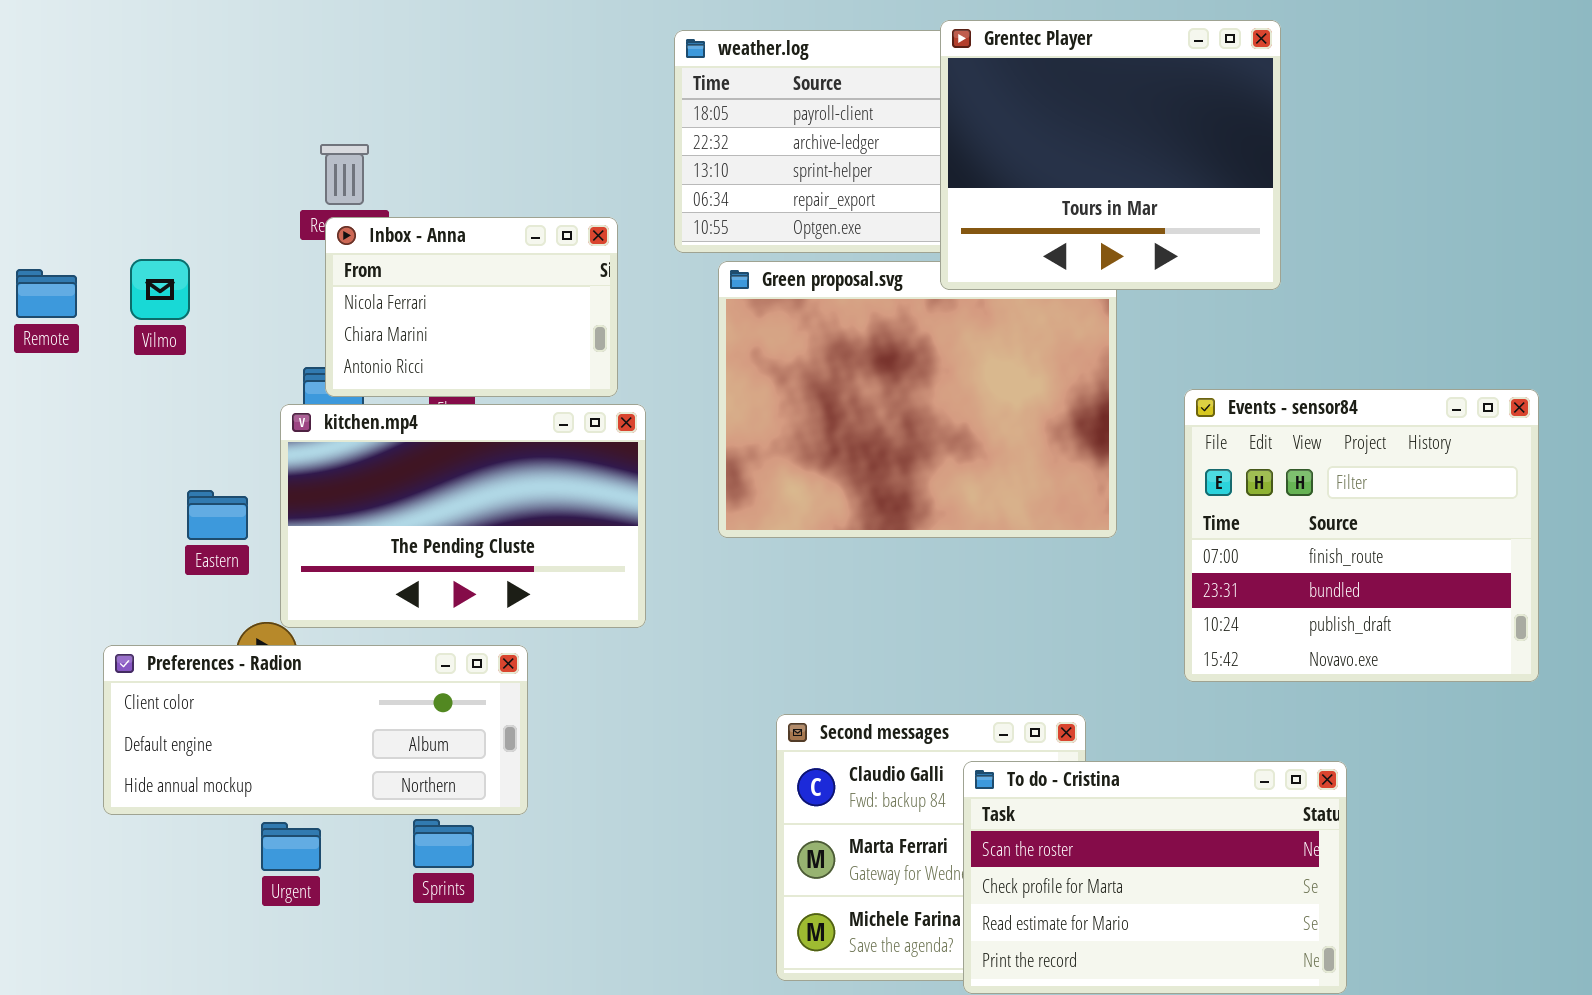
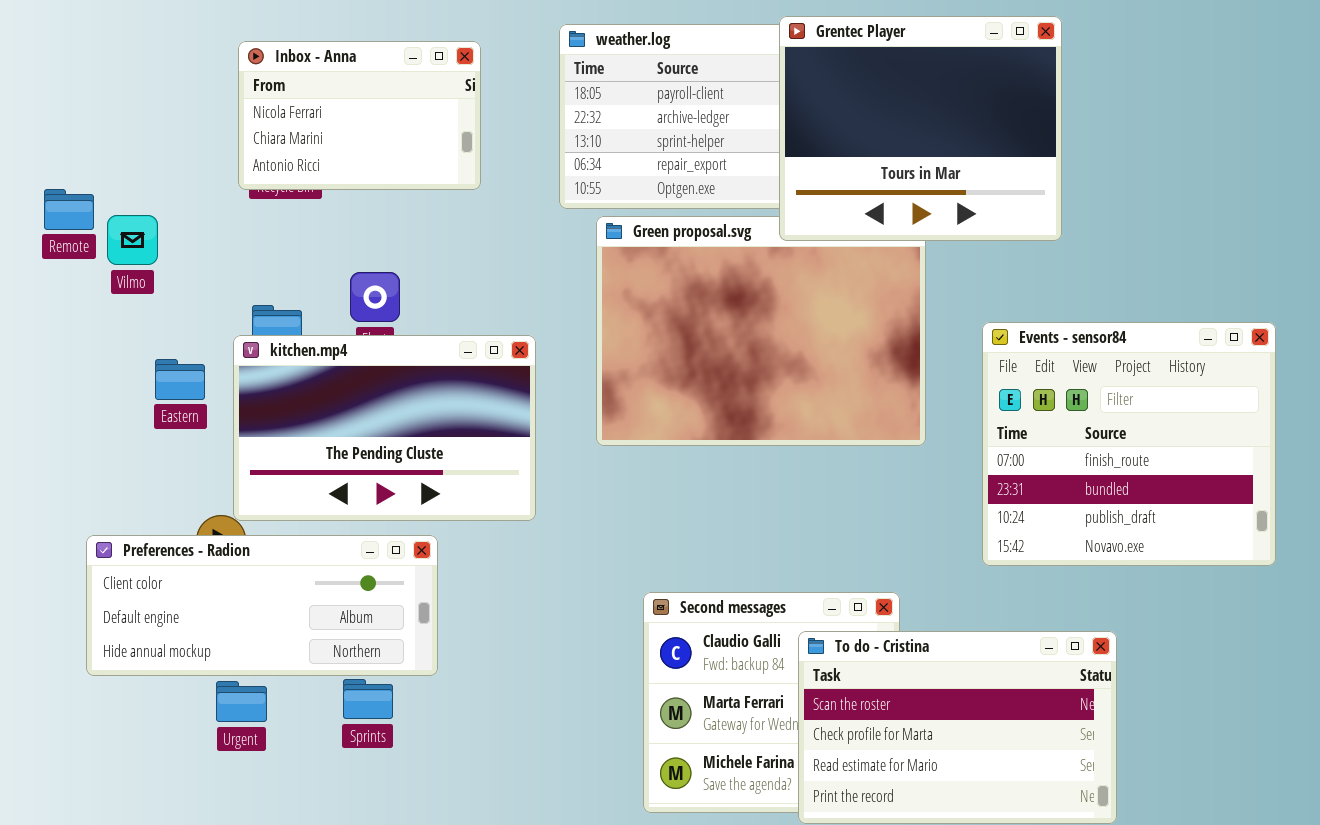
Inbox - Anna: [325,217,618,397] -> [238,41,481,190], moved
Remote: [16,269,77,318] -> [44,189,94,230], moved
Eastern: [187,490,248,540] -> [155,359,205,400], moved

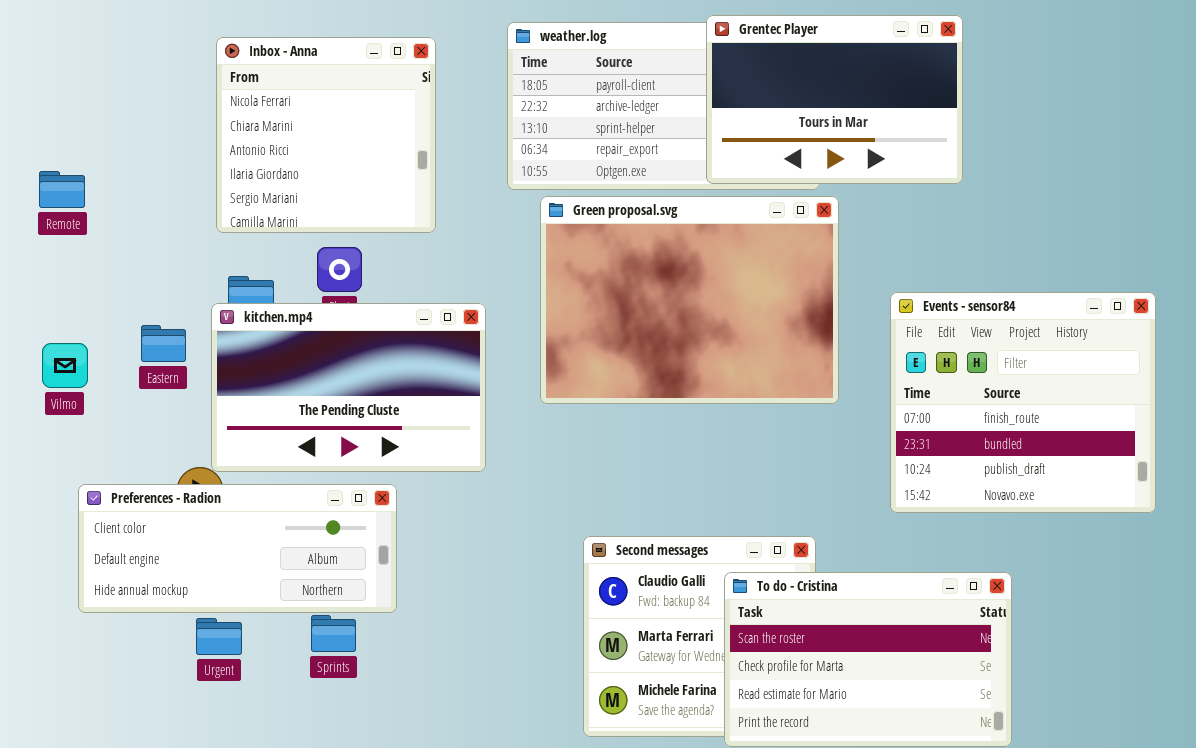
Grentec Player: [779,16,1062,241] -> [706,15,963,184], resized
Inbox - Anna: [238,41,481,190] -> [216,37,436,233], resized
Vilmo: [107,215,158,265] -> [42,343,88,388], moved

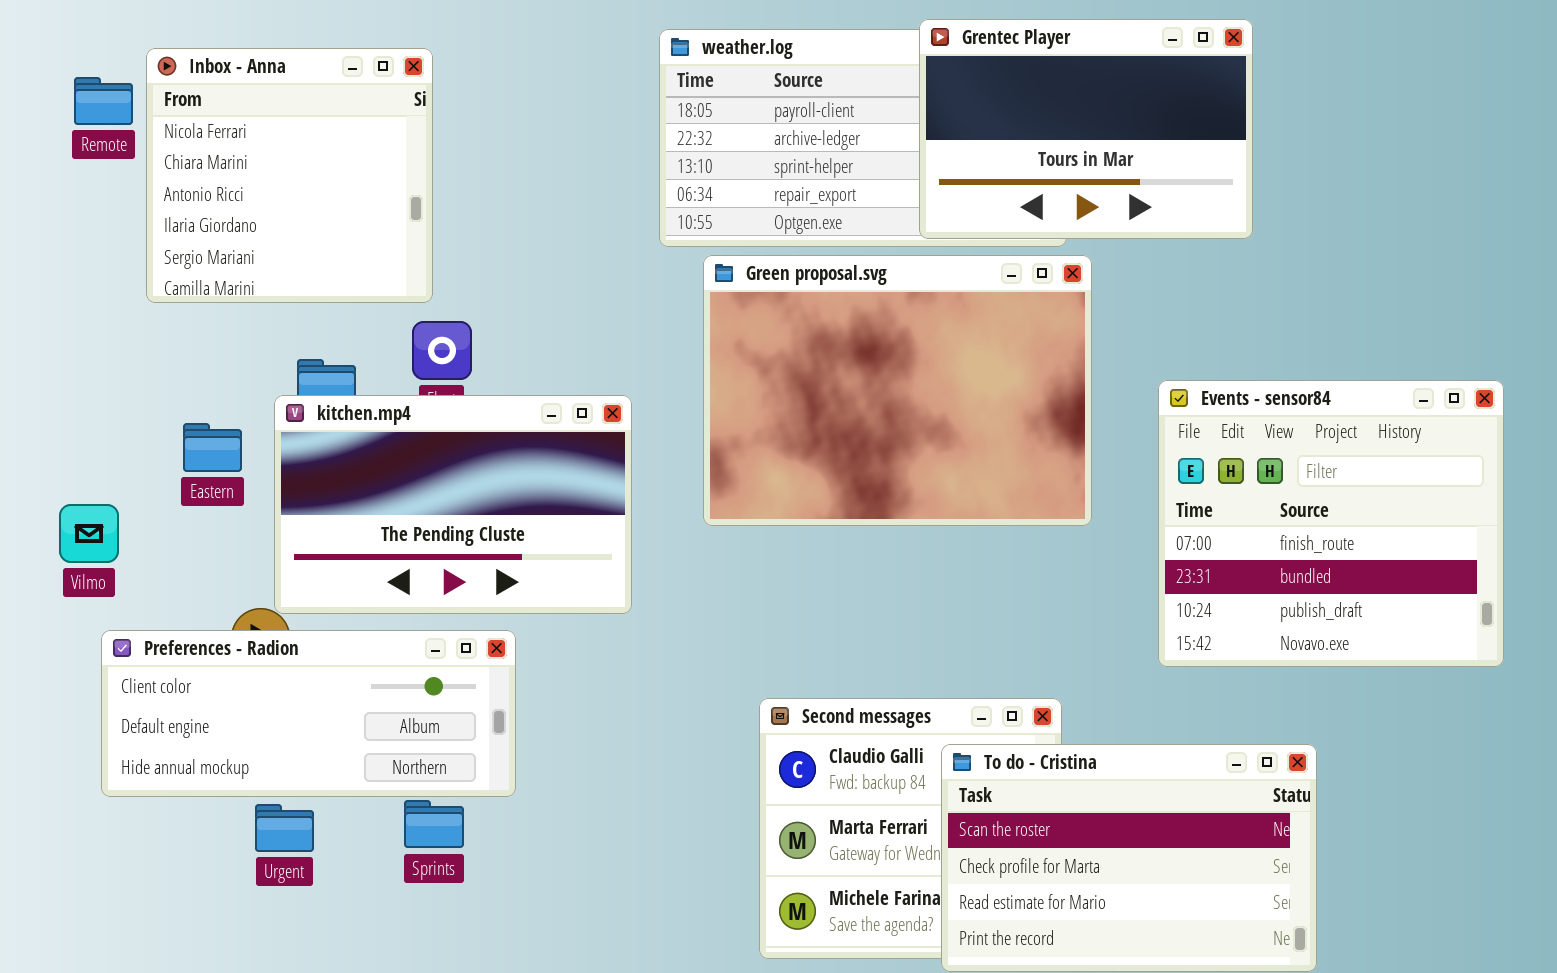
Inbox - Anna: [216,37,436,233] -> [146,48,433,303], moved
Remote: [39,171,85,208] -> [74,77,133,125], moved
Vilmo: [42,343,88,388] -> [59,504,119,563], moved

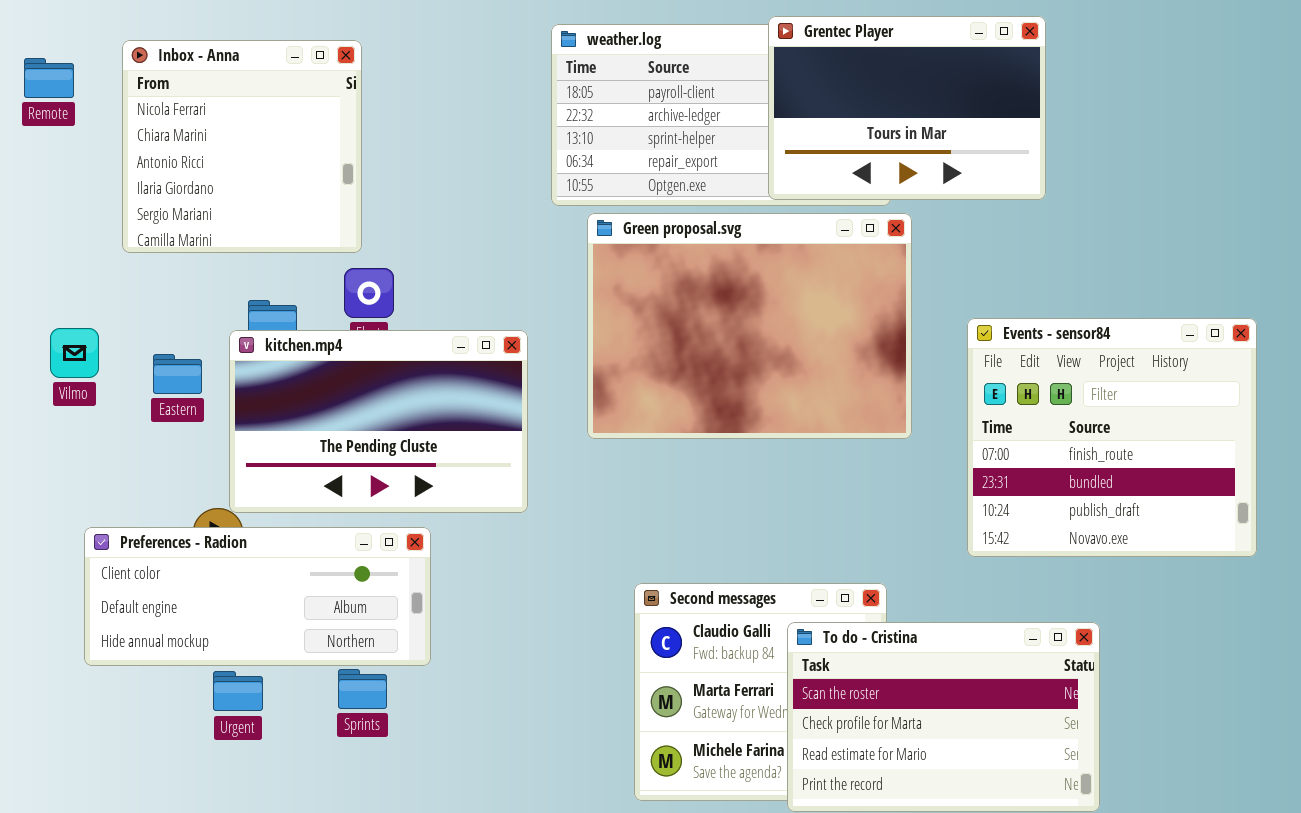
Remote: [74,77,133,125] -> [24,58,74,98], moved
Vilmo: [59,504,119,563] -> [50,328,99,378], moved

